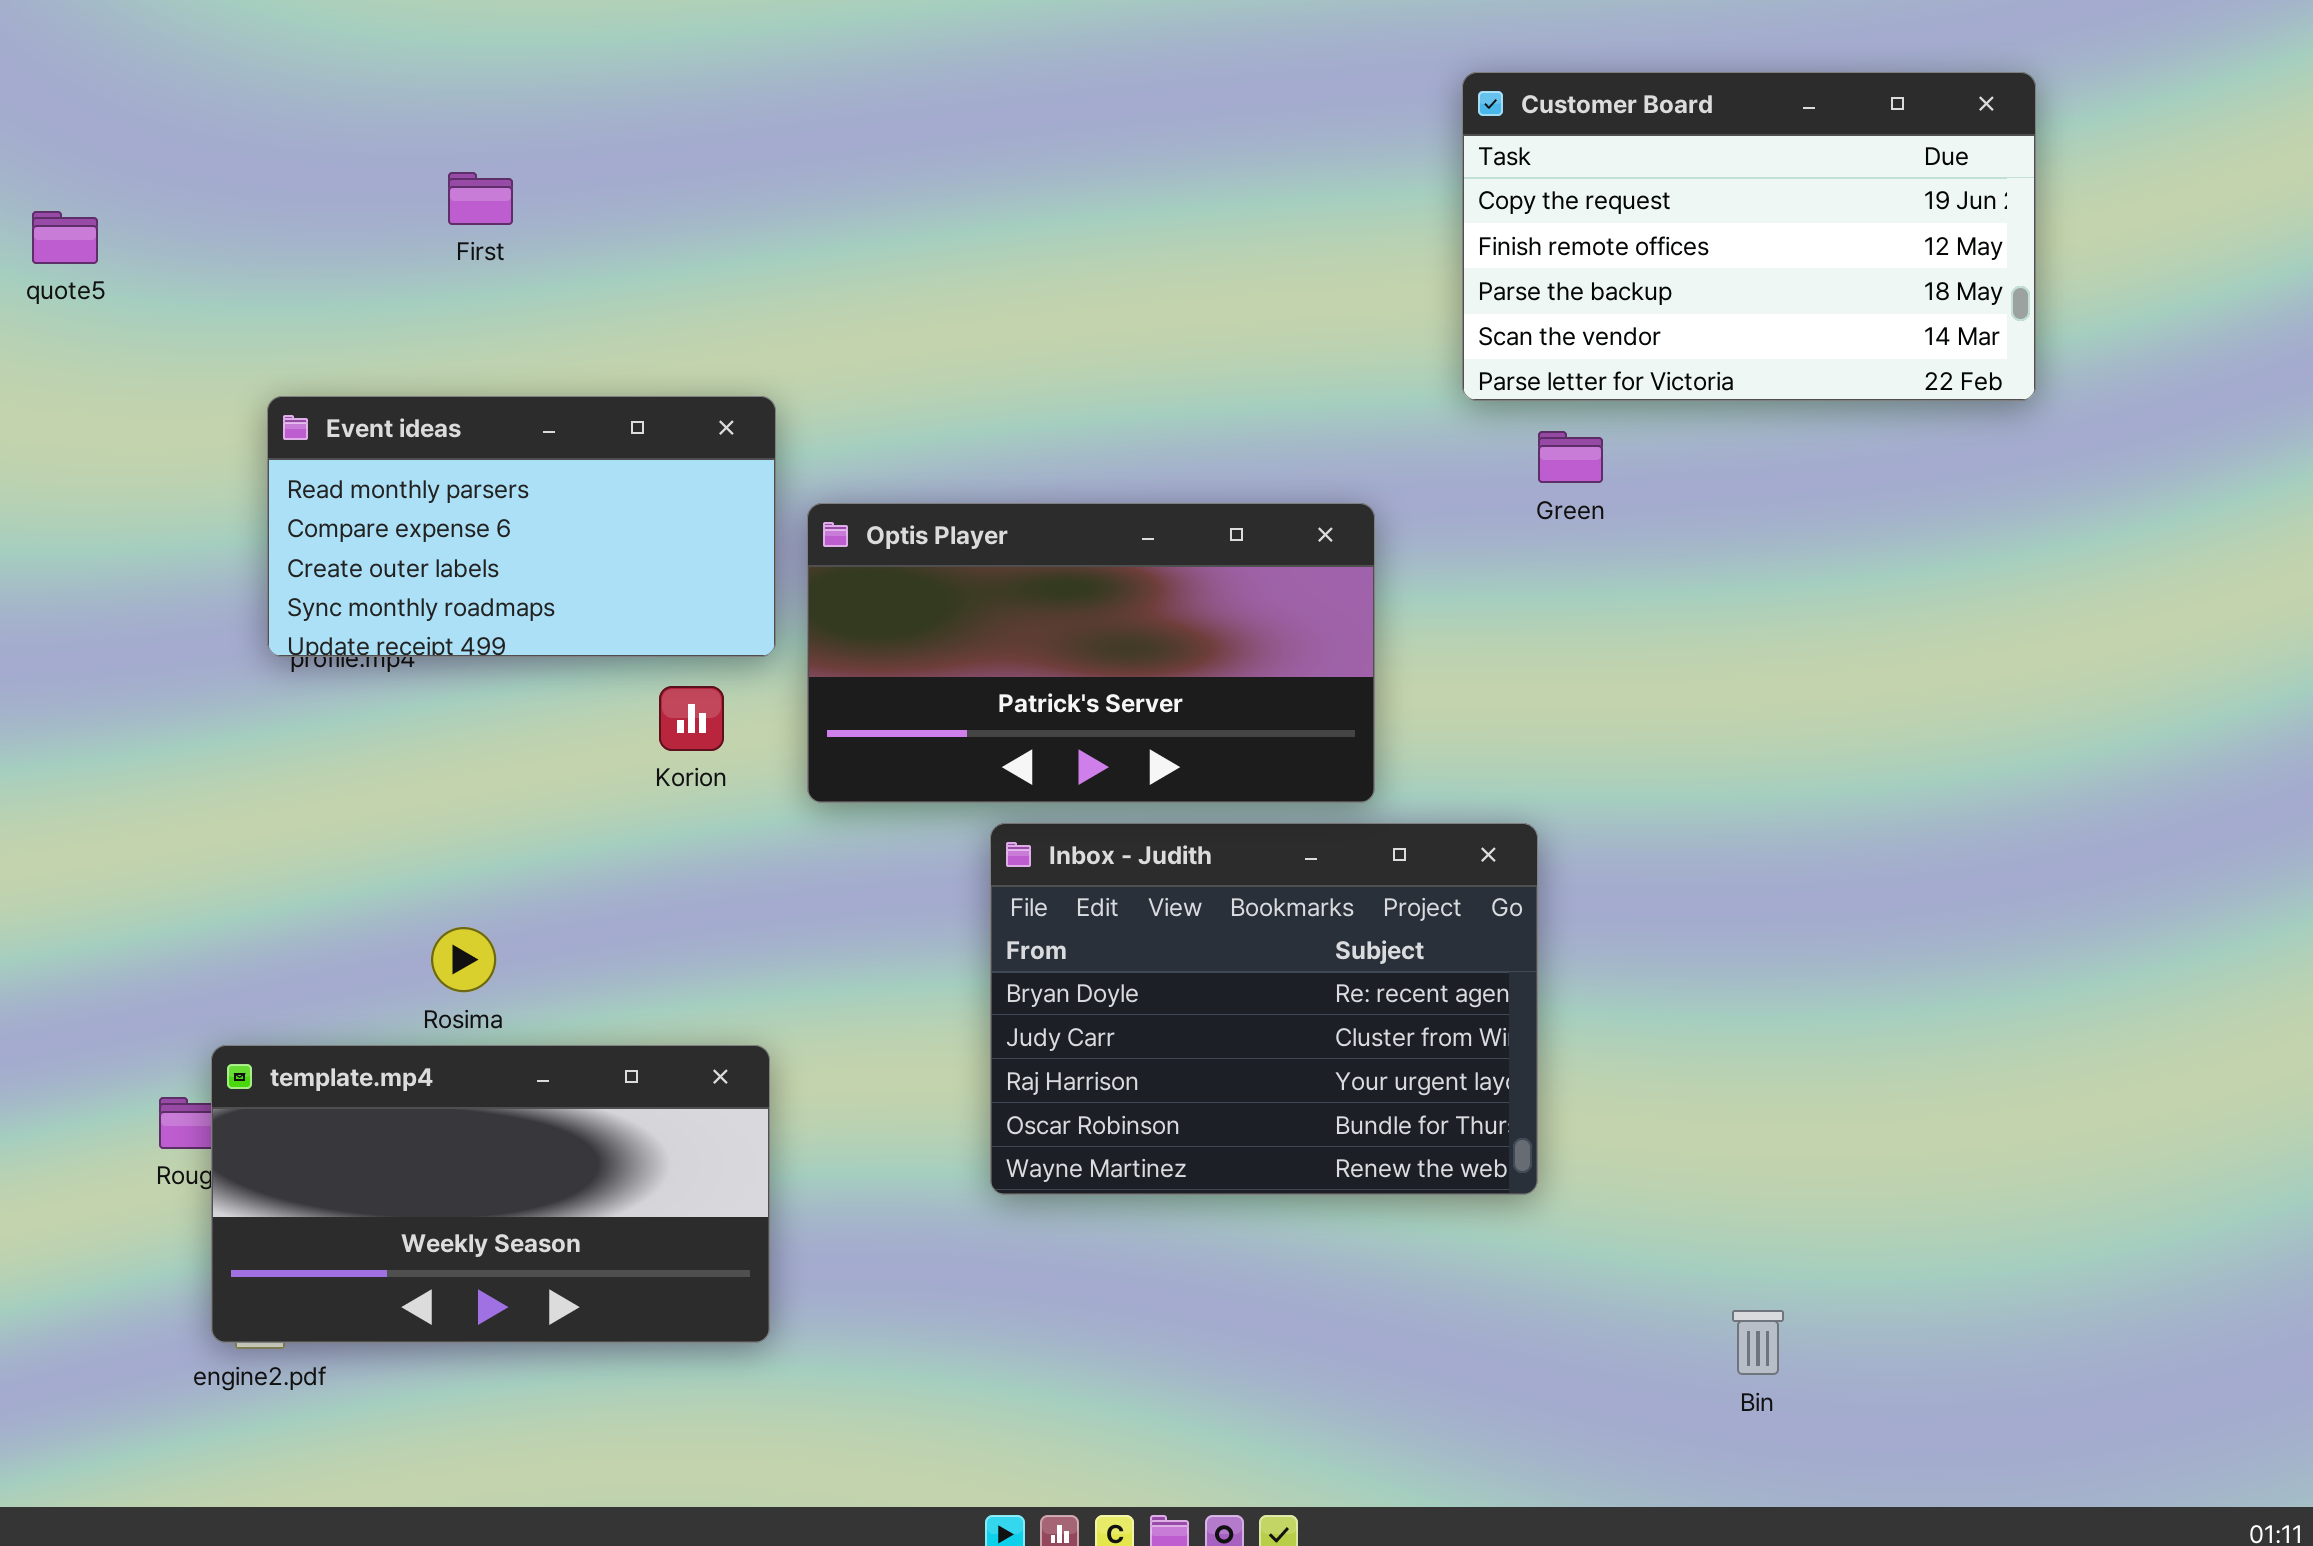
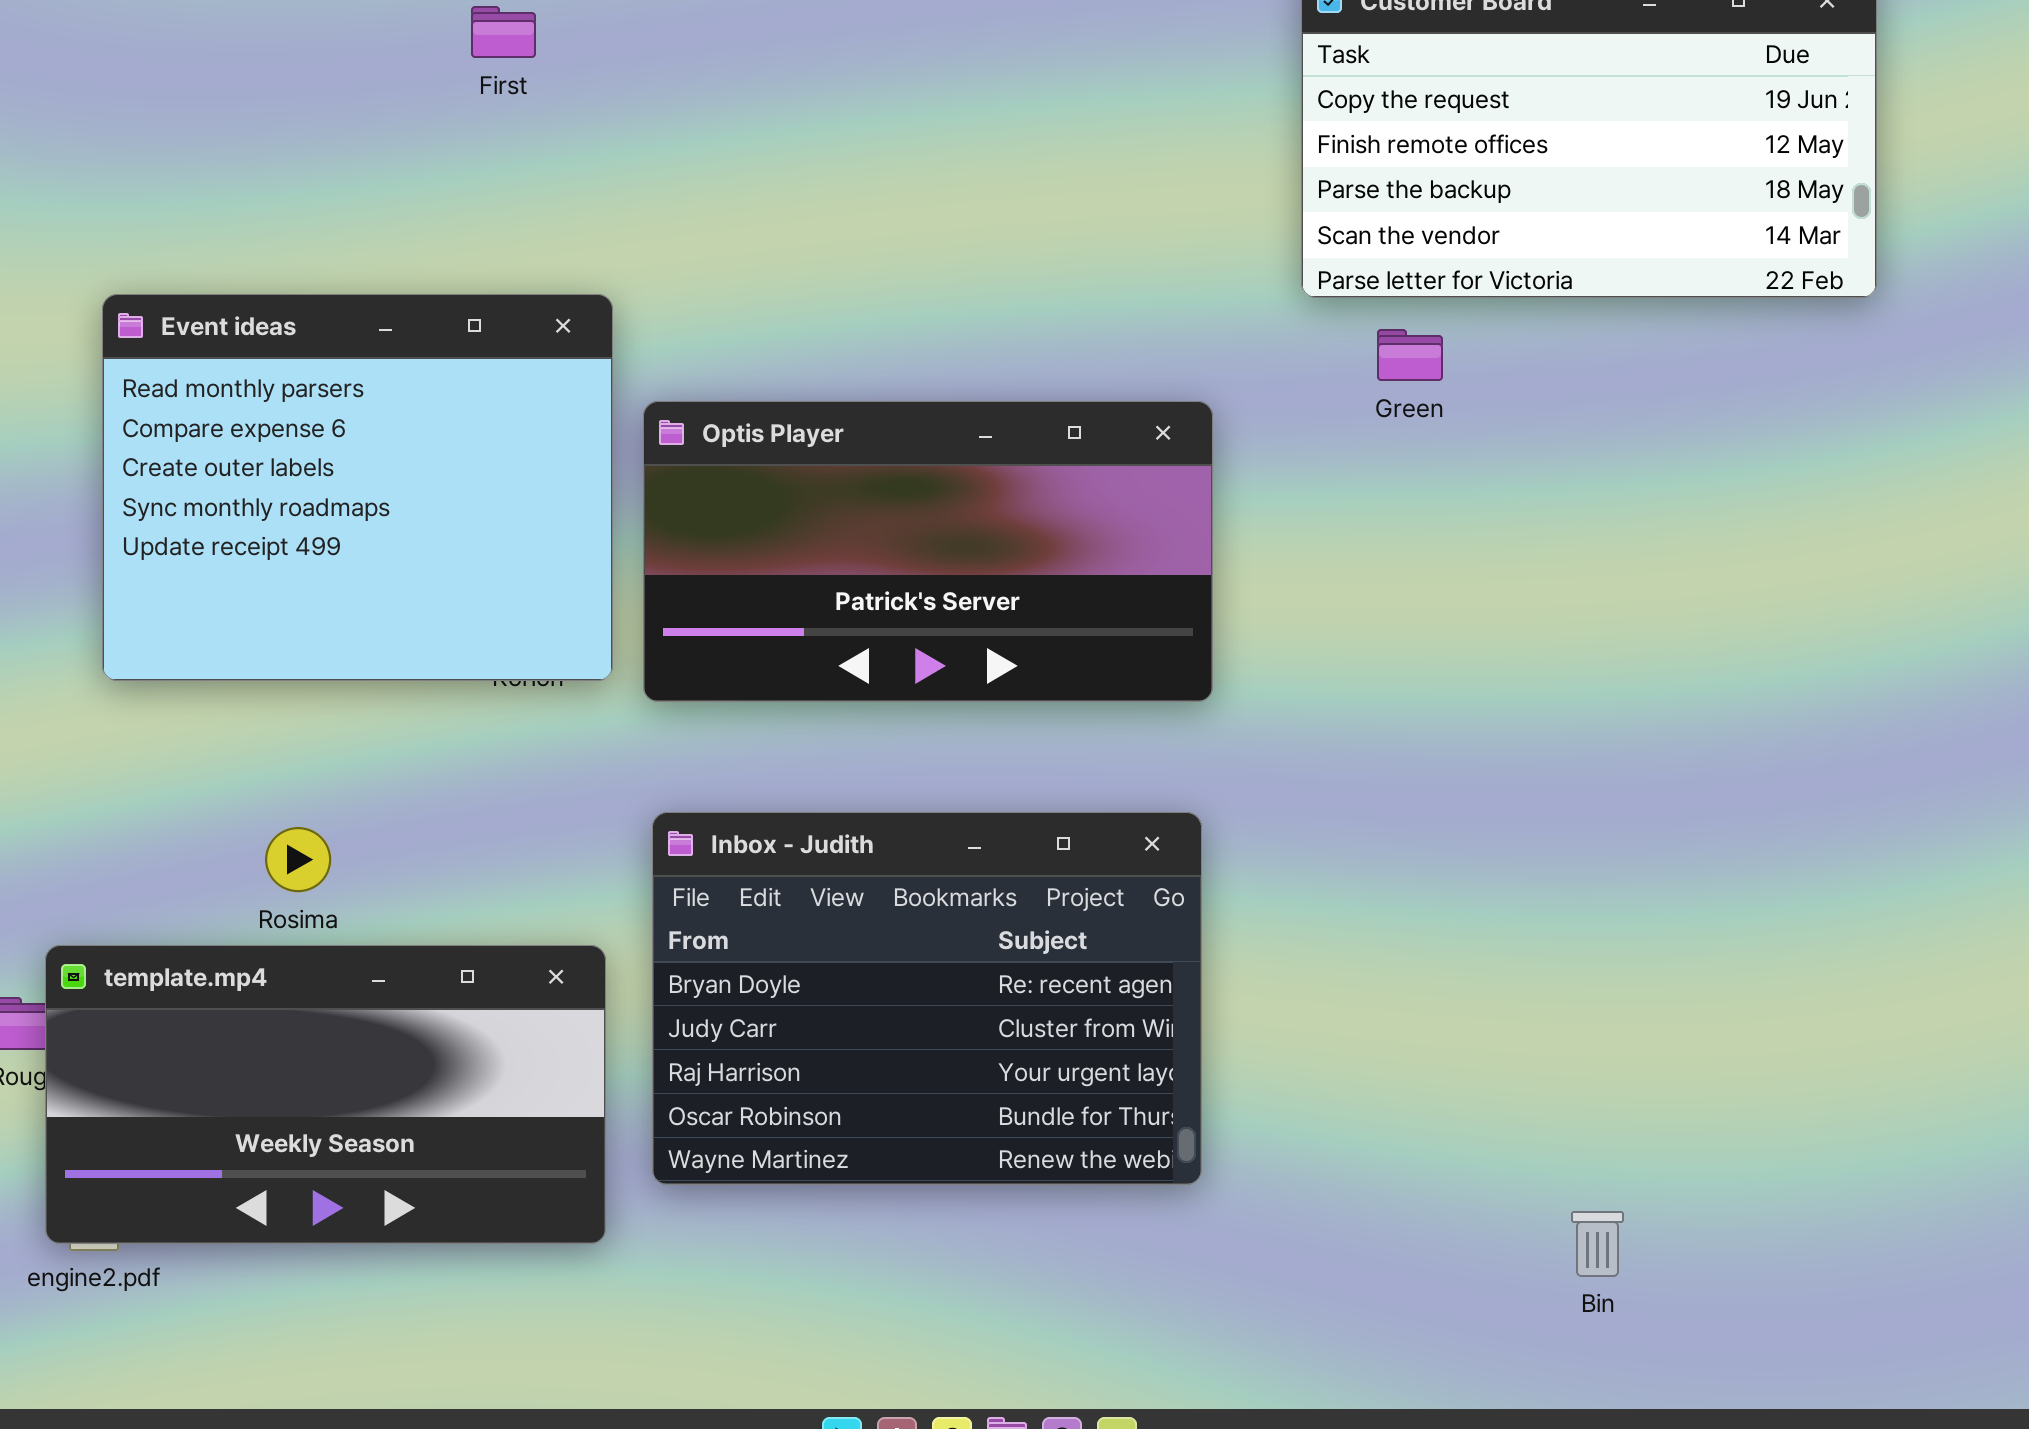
First: [448,172,513,225] -> [471,6,536,58], moved
Event ideas: [267,396,776,657] -> [102,294,613,681], resized
Inbox - Judith: [990,823,1538,1195] -> [652,812,1202,1185], moved

